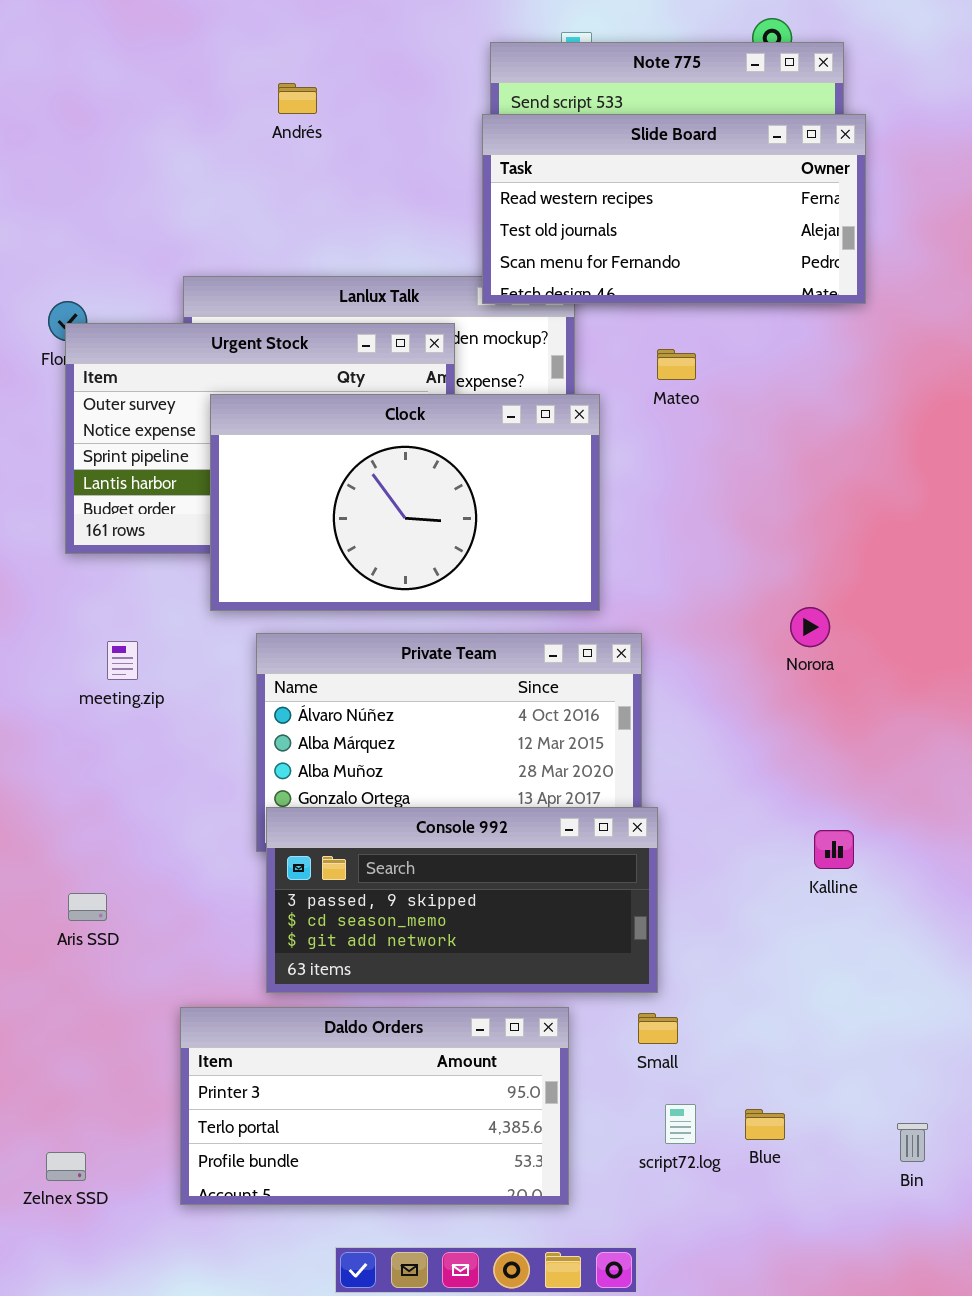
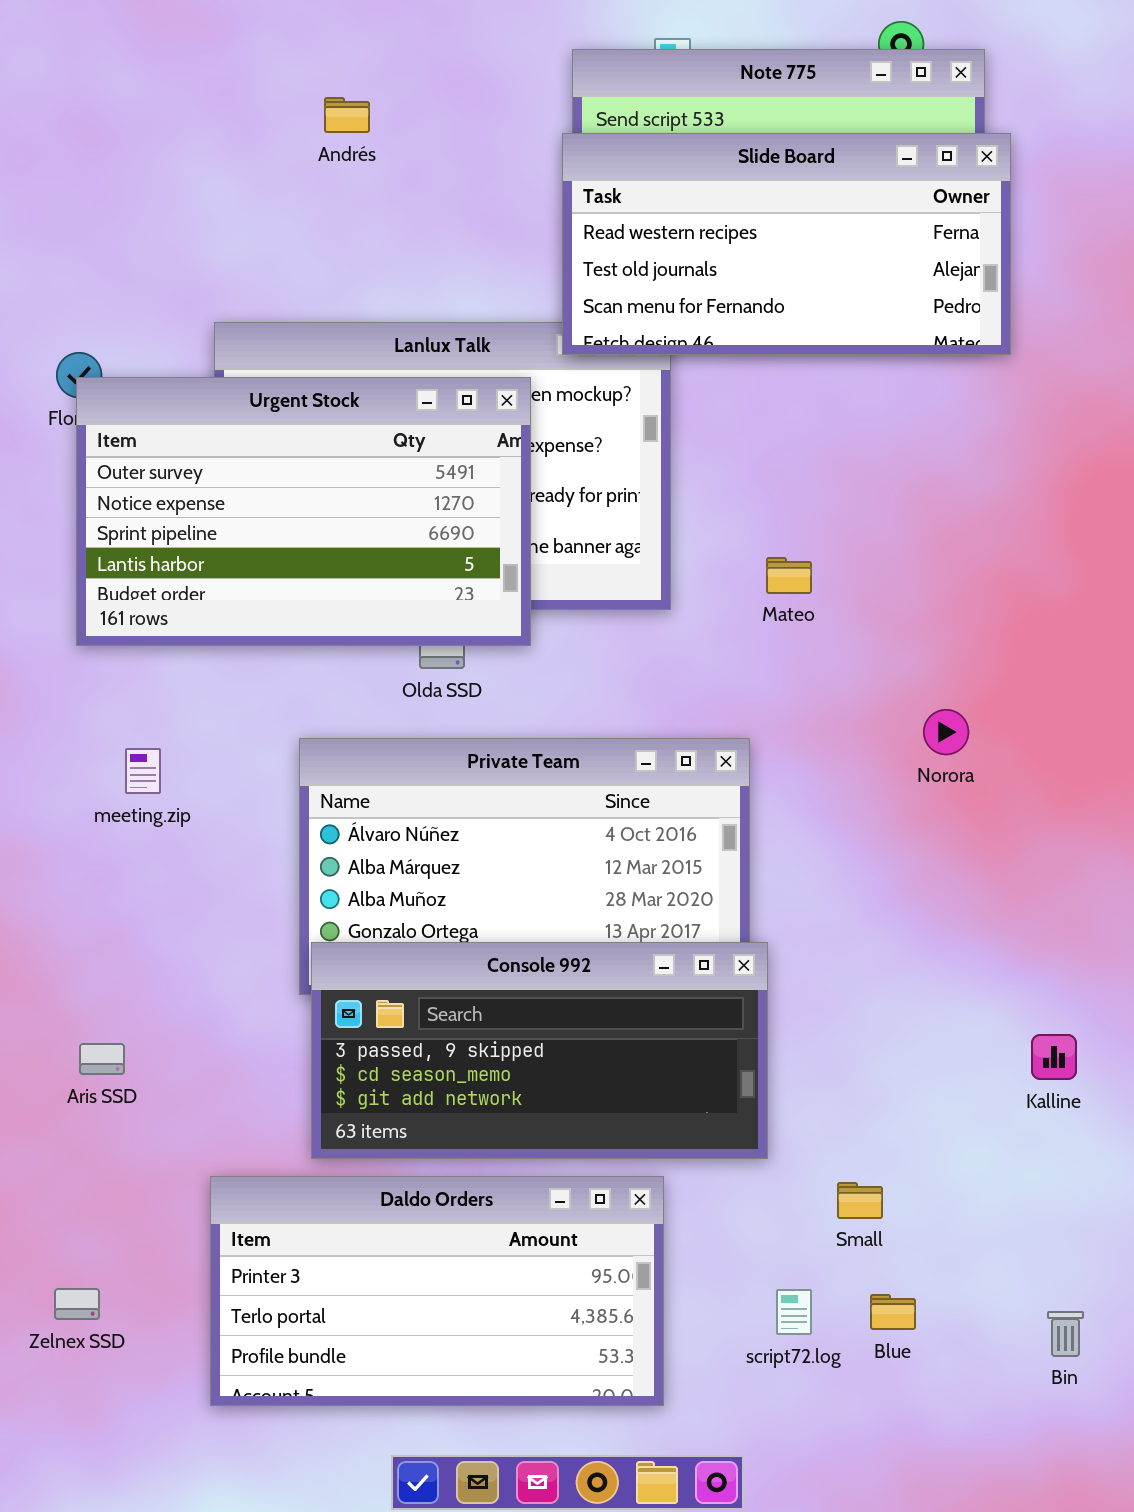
Mateo: [657,349,696,380] -> [766,557,812,594], moved
Clock: [210,394,600,611] -> none, closed
Kalline: [814,830,854,869] -> [1031,1034,1077,1080], moved
Small: [638,1013,678,1044] -> [837,1182,883,1219], moved
Zelnex SSD: [46,1152,86,1181] -> [54,1288,100,1320], moved

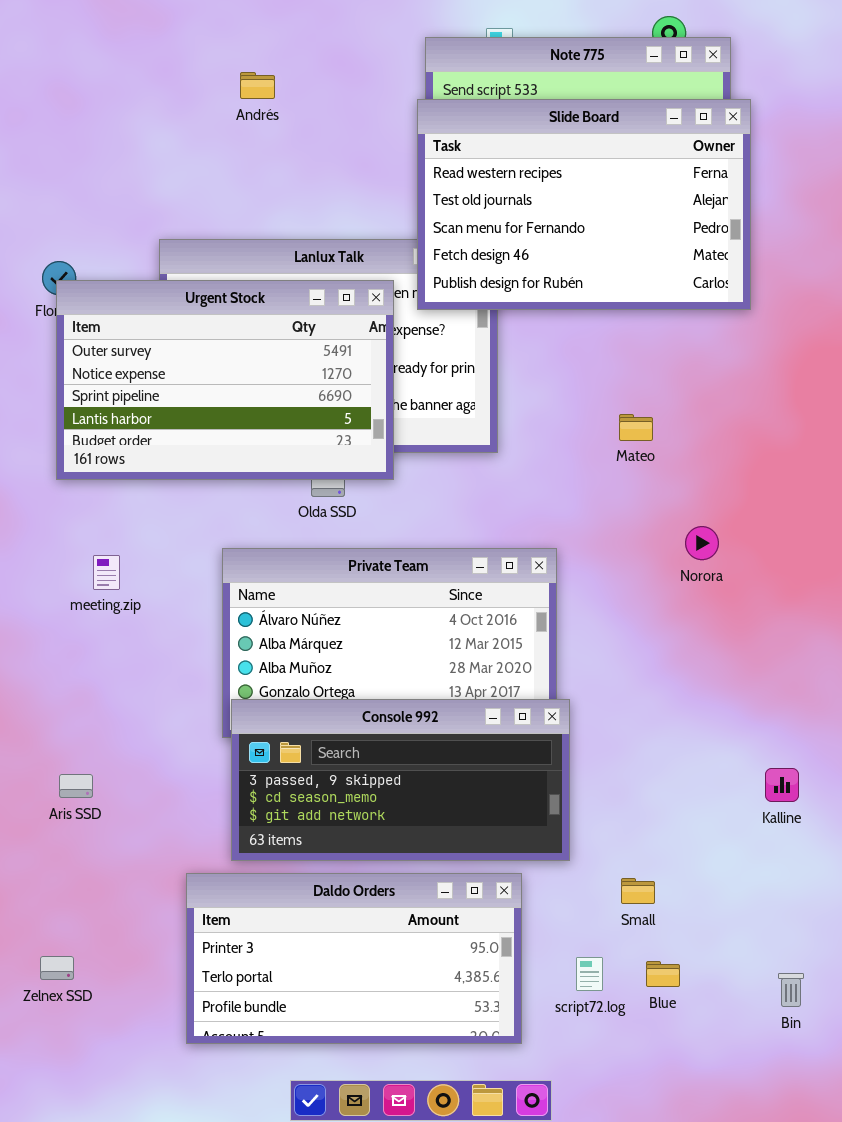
Slide Board: [562,133,1011,355] -> [417,99,751,310], resized
Mateo: [766,557,812,594] -> [619,414,653,441], moved
Daldo Orders: [210,1176,664,1406] -> [186,873,522,1044], moved

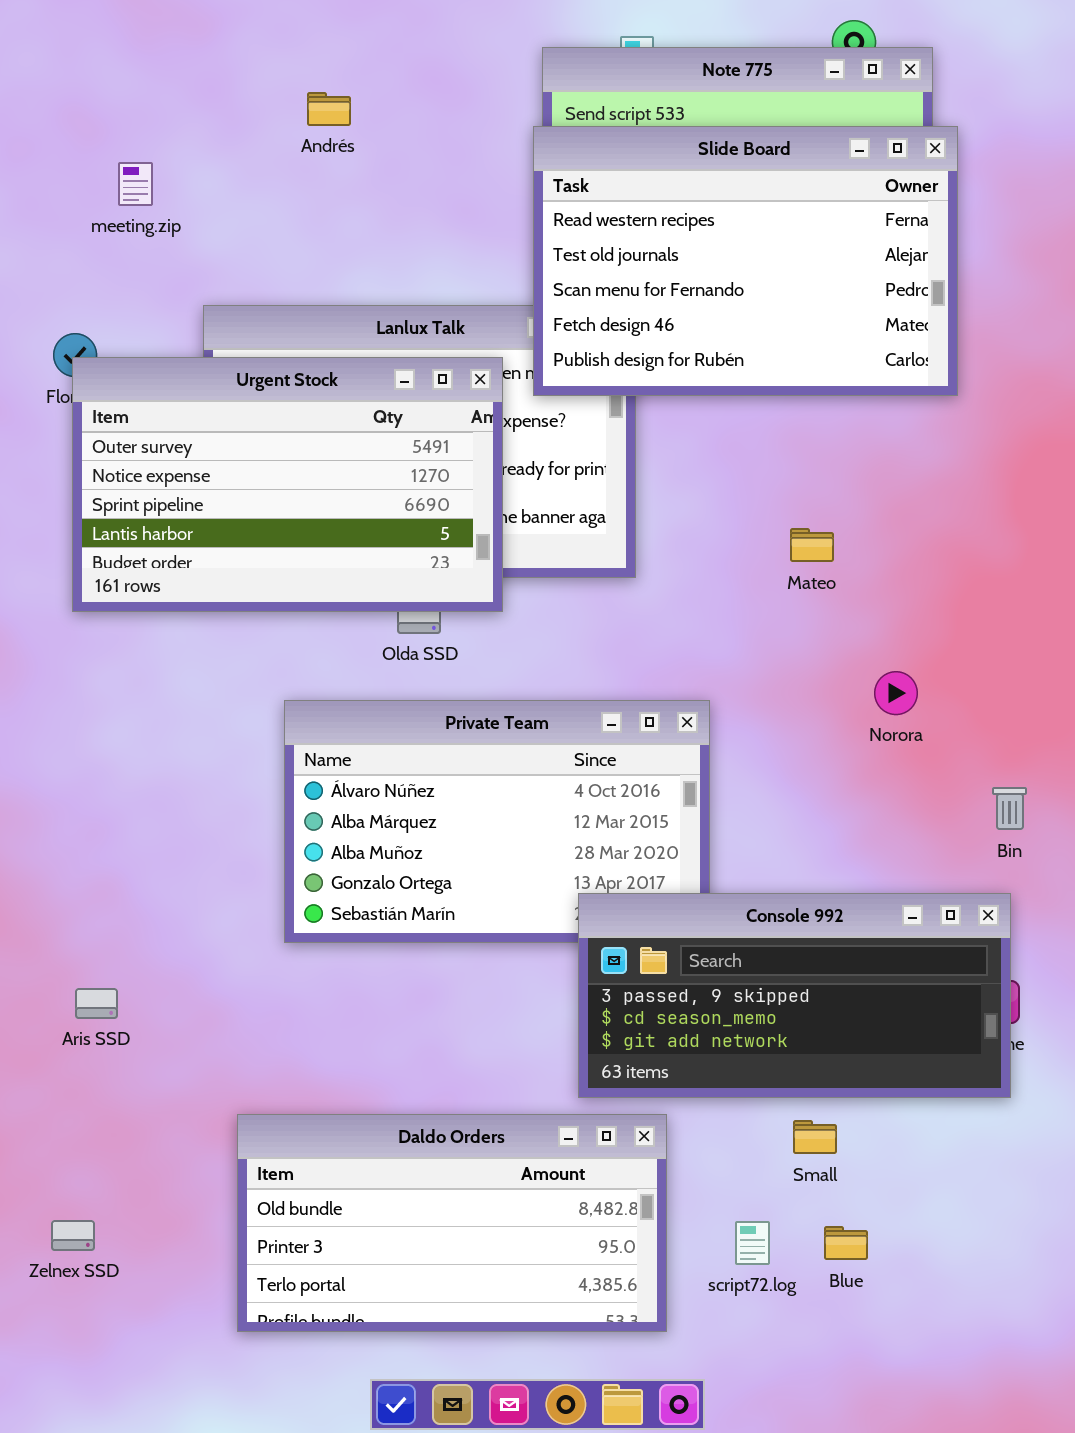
meeting.zip: [93,555,120,590] -> [118,162,153,206], moved
Console 992: [231,699,570,861] -> [578,893,1011,1098], moved
Daldo Orders: [186,873,522,1044] -> [237,1114,667,1332], scrolled up 1 row
Bin: [778,973,804,1007] -> [992,787,1027,830], moved

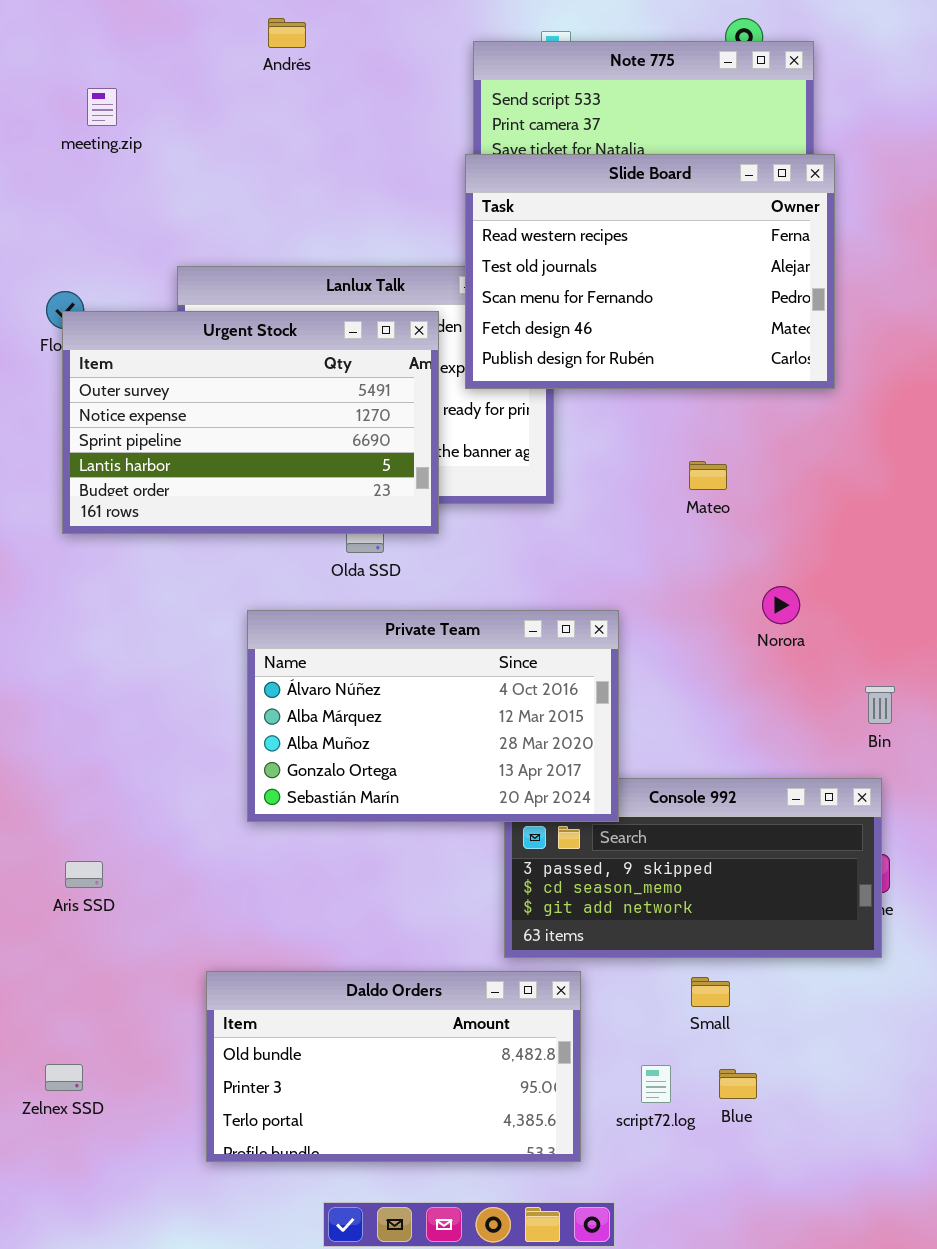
Andrés: [307,92,351,126] -> [268,18,306,48], moved
Slide Board: [533,126,958,396] -> [465,154,835,389], moved
meeting.zip: [118,162,153,206] -> [87,88,117,126], moved
Private Team: [284,700,710,943] -> [247,610,619,822], raised

